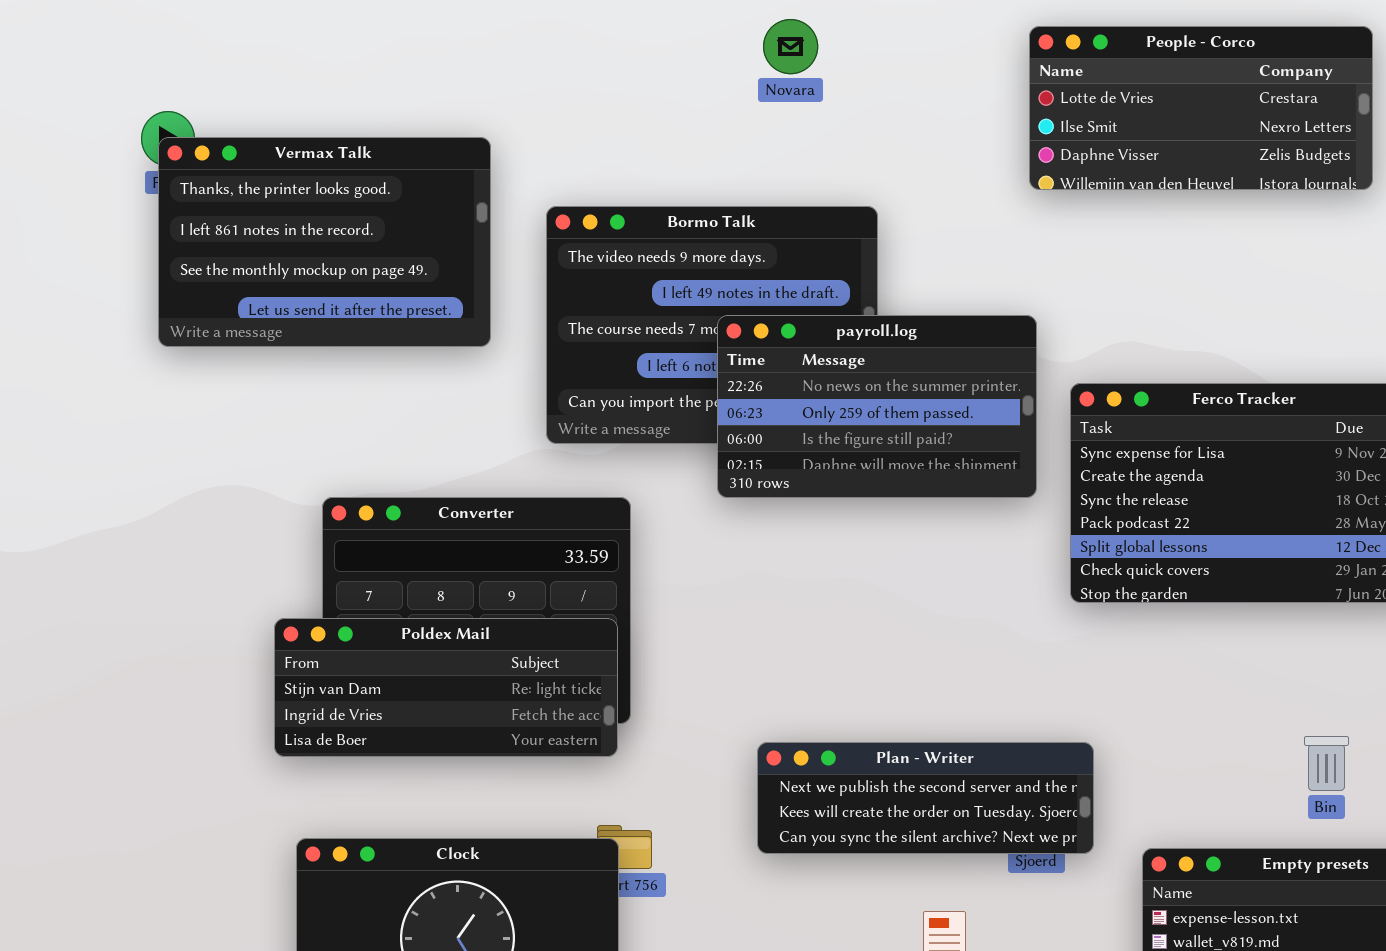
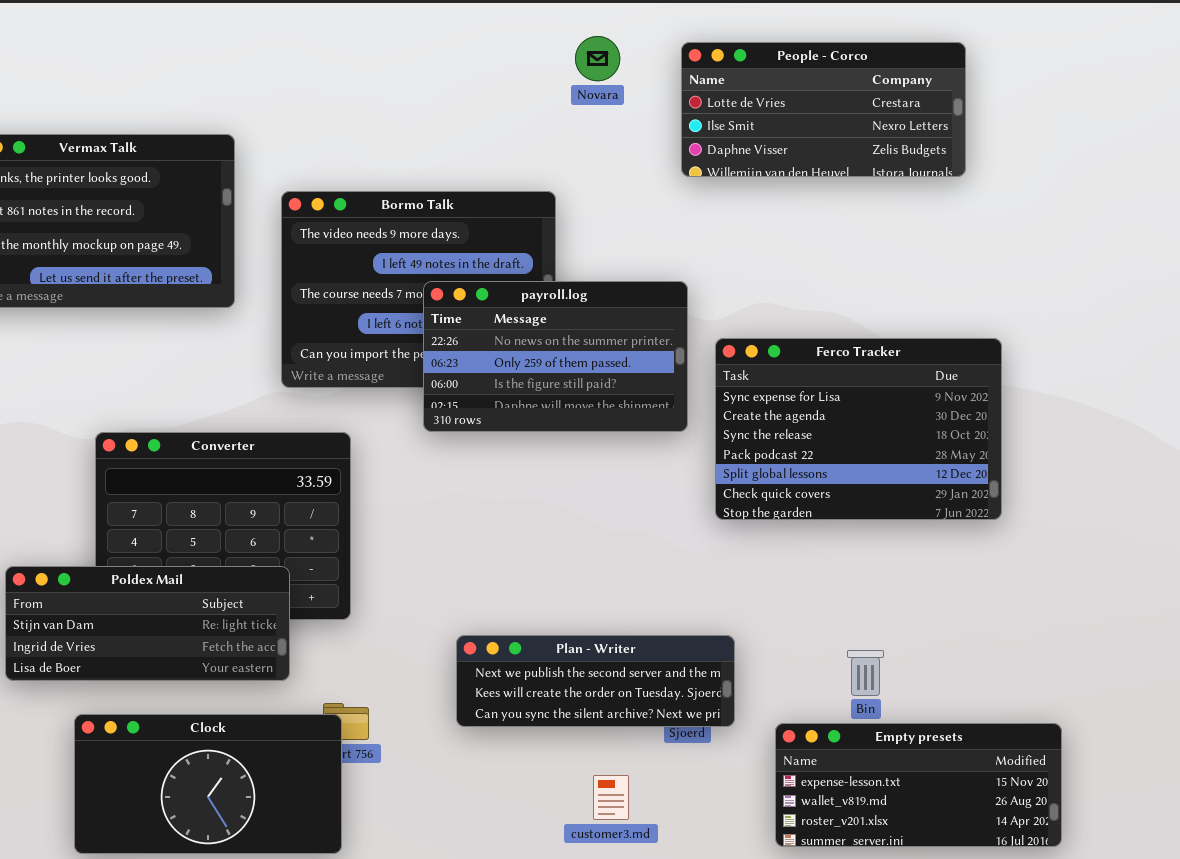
Novara: [763,19,818,74] -> [575,36,620,81], moved
Poldex Mail: [274,618,618,757] -> [5,566,290,681], moved
Bin: [1304,736,1349,791] -> [847,650,884,696], moved

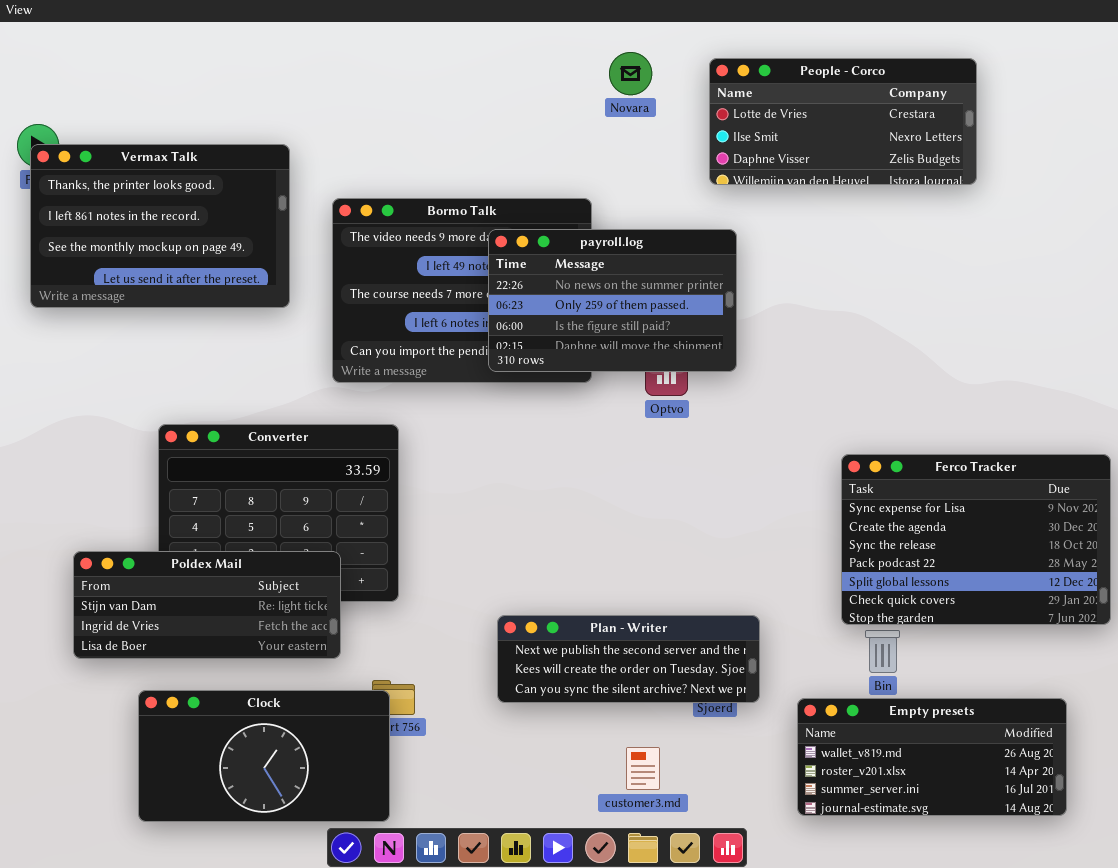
payroll.log: [423,281,688,432] -> [488,229,737,372], moved
Ferco Tracker: [715,338,1002,520] -> [841,454,1111,625], moved
Empty presets: [775,723,1062,847] -> [797,698,1067,816], scrolled down 1 row

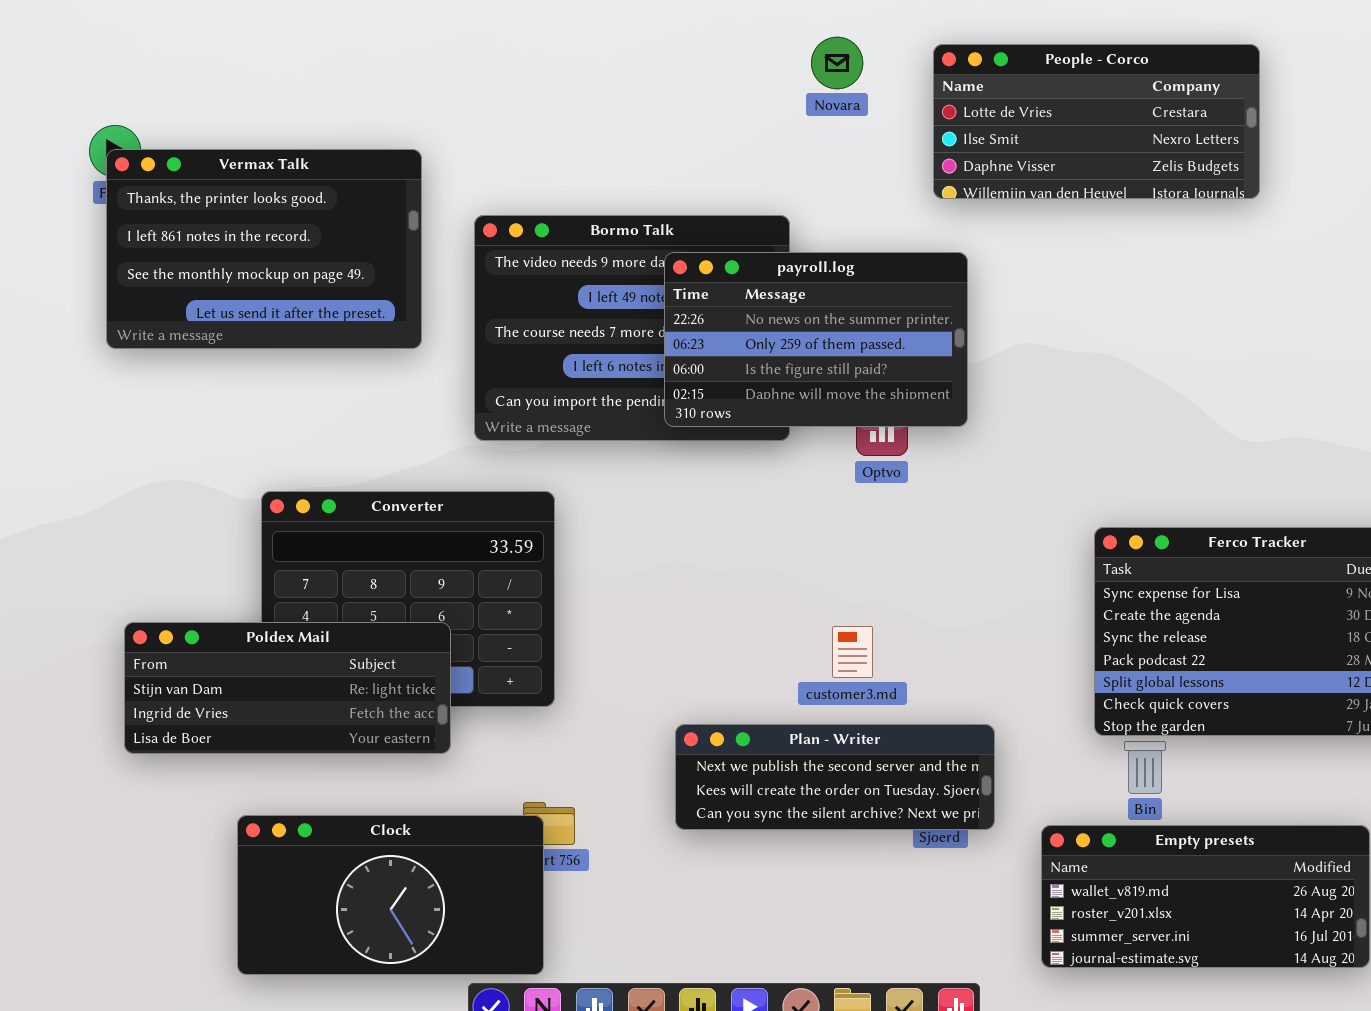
Poldex Mail: [73,551,341,659] -> [124,622,451,754], moved
customer3.md: [626,747,660,790] -> [832,626,873,678], moved

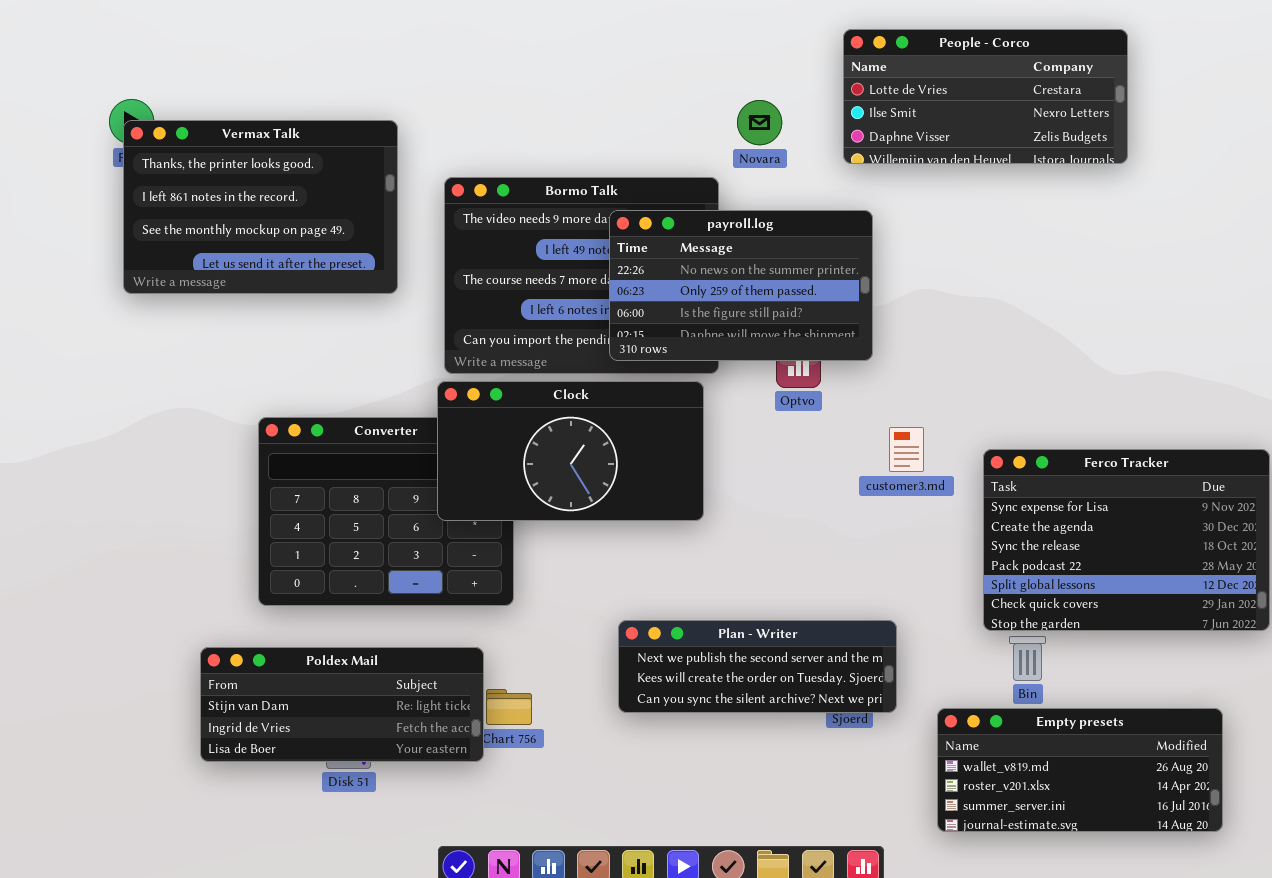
Novara: [811,37,863,89] -> [737,100,782,145], moved
Poldex Mail: [124,622,451,754] -> [200,647,484,762], moved
customer3.md: [832,626,873,678] -> [889,427,924,472], moved
Clock: [237,815,544,975] -> [437,381,704,521], moved

